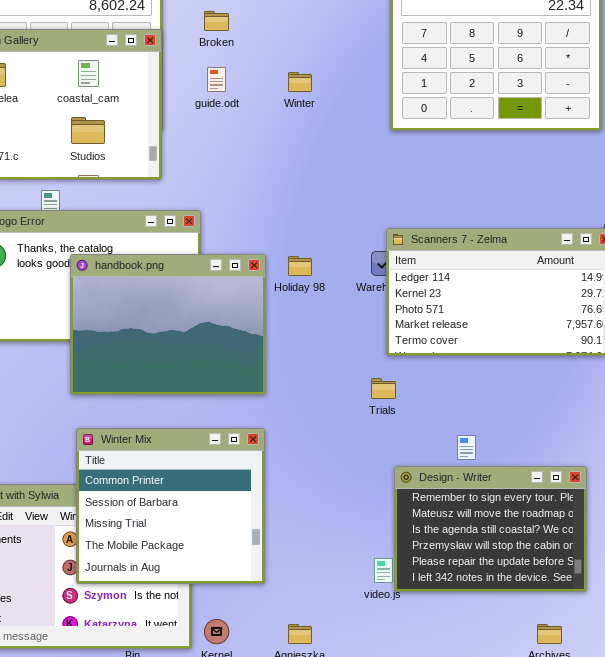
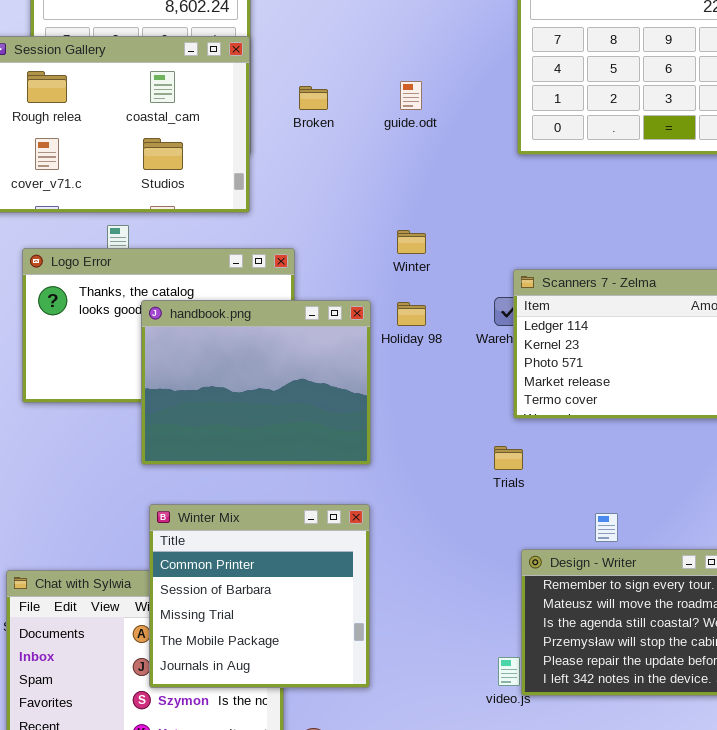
Broken: [204,11,229,31] -> [299,86,328,110], moved
guide.odt: [207,67,226,92] -> [400,81,422,110], moved
Winter: [288,72,312,92] -> [397,230,426,254], moved

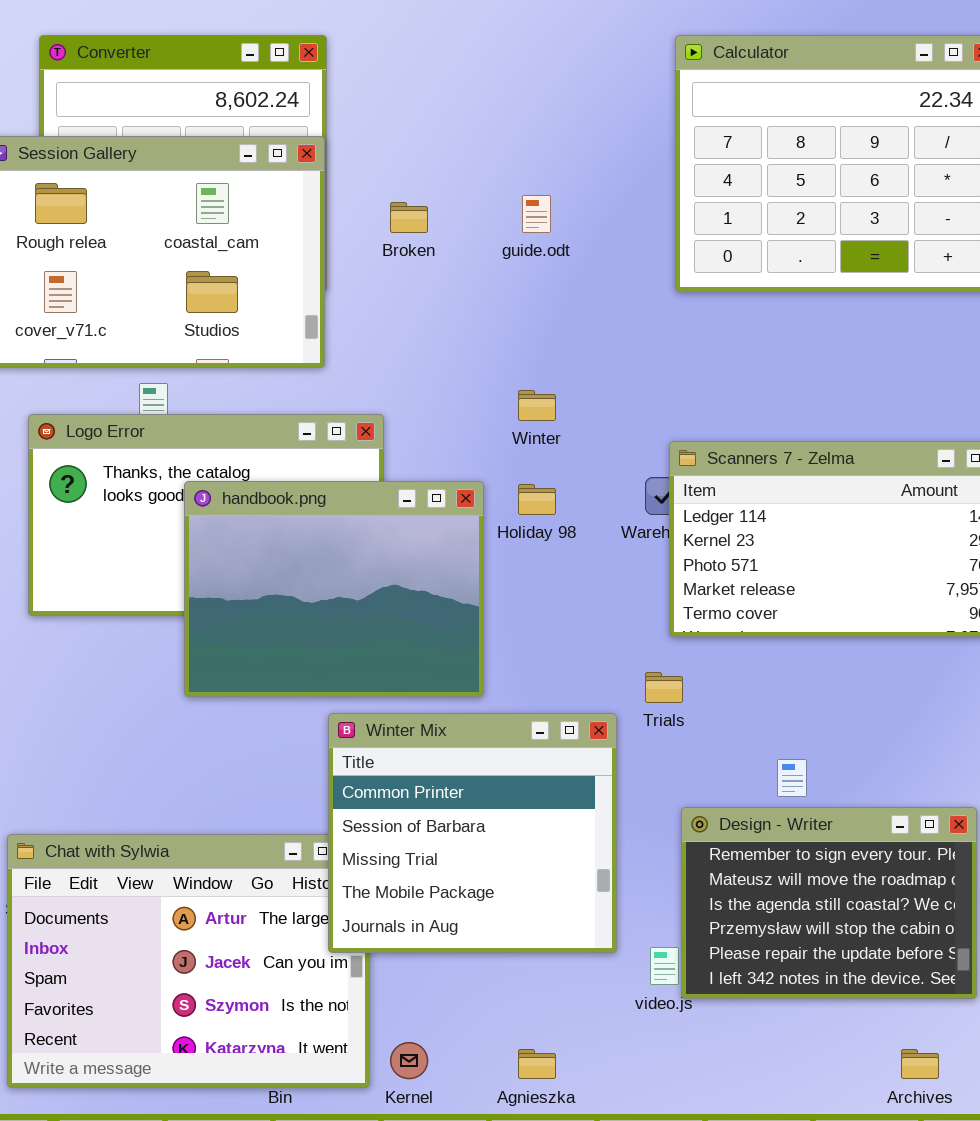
Winter Mix: [149,504,370,688] -> [328,713,617,953], moved

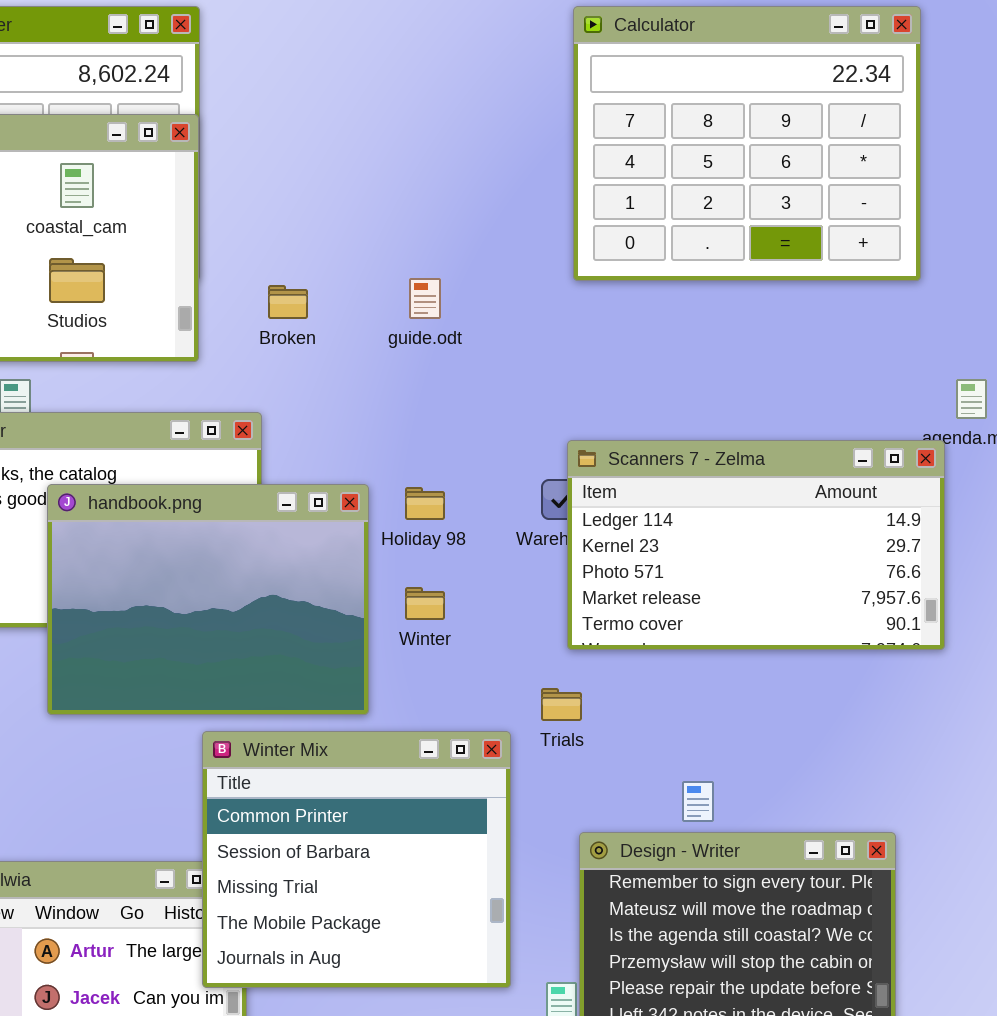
guide.odt: [522,195,551,233] -> [409,278,441,319], moved
Broken: [390,202,428,233] -> [268,285,308,319], moved
Winter: [518,390,556,421] -> [405,587,445,620], moved

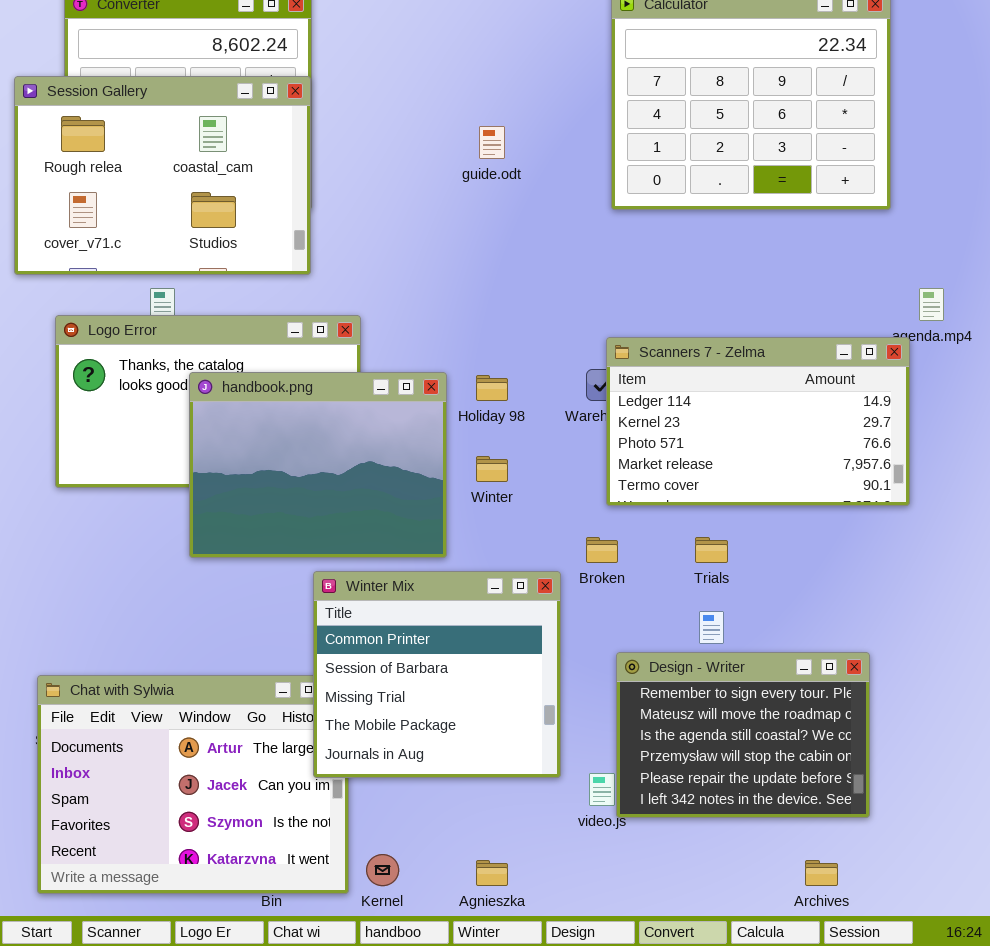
guide.odt: [409,278,441,319] -> [479,126,505,159], moved
Broken: [268,285,308,319] -> [586,537,618,563], moved
Trials: [541,688,582,721] -> [695,537,728,563], moved

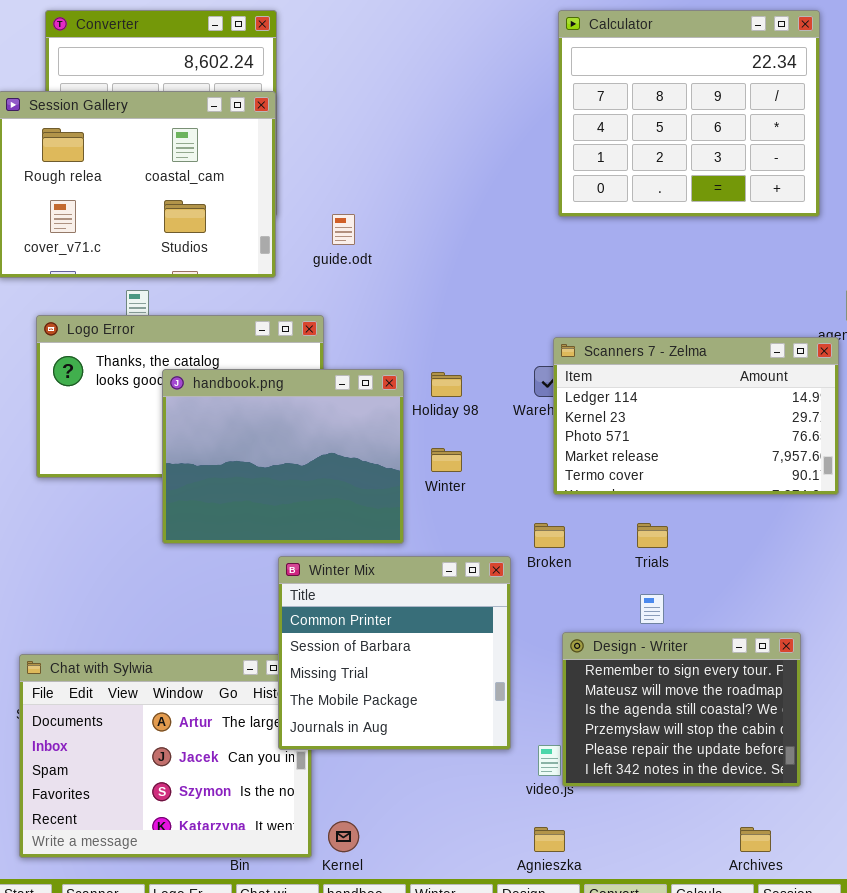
guide.odt: [479,126,505,159] -> [332,214,355,245], moved
Agnieszka: [476,860,508,886] -> [534,827,565,852], moved

